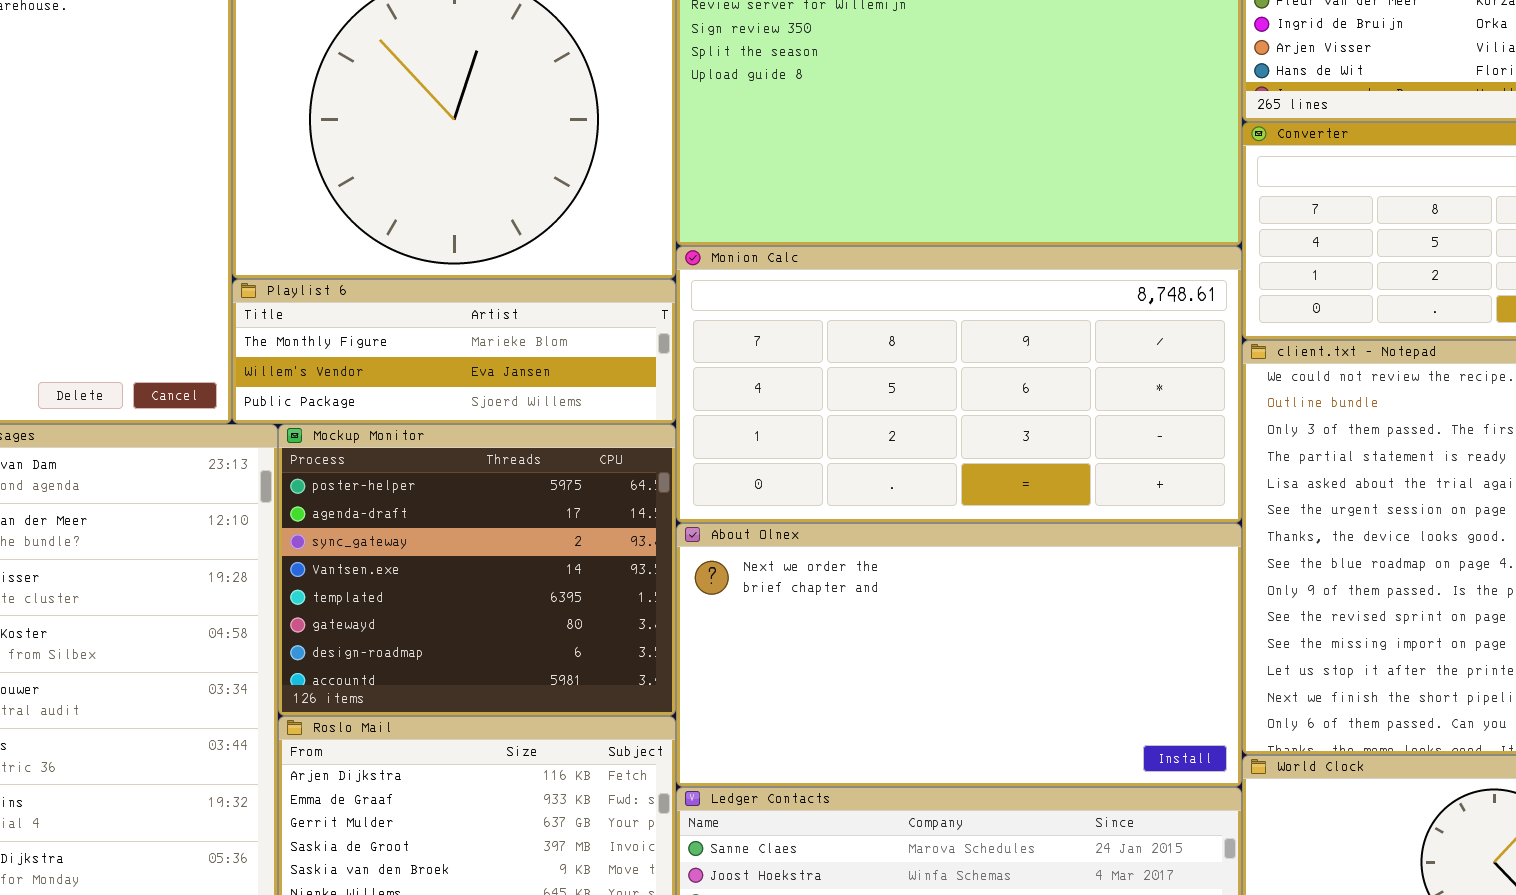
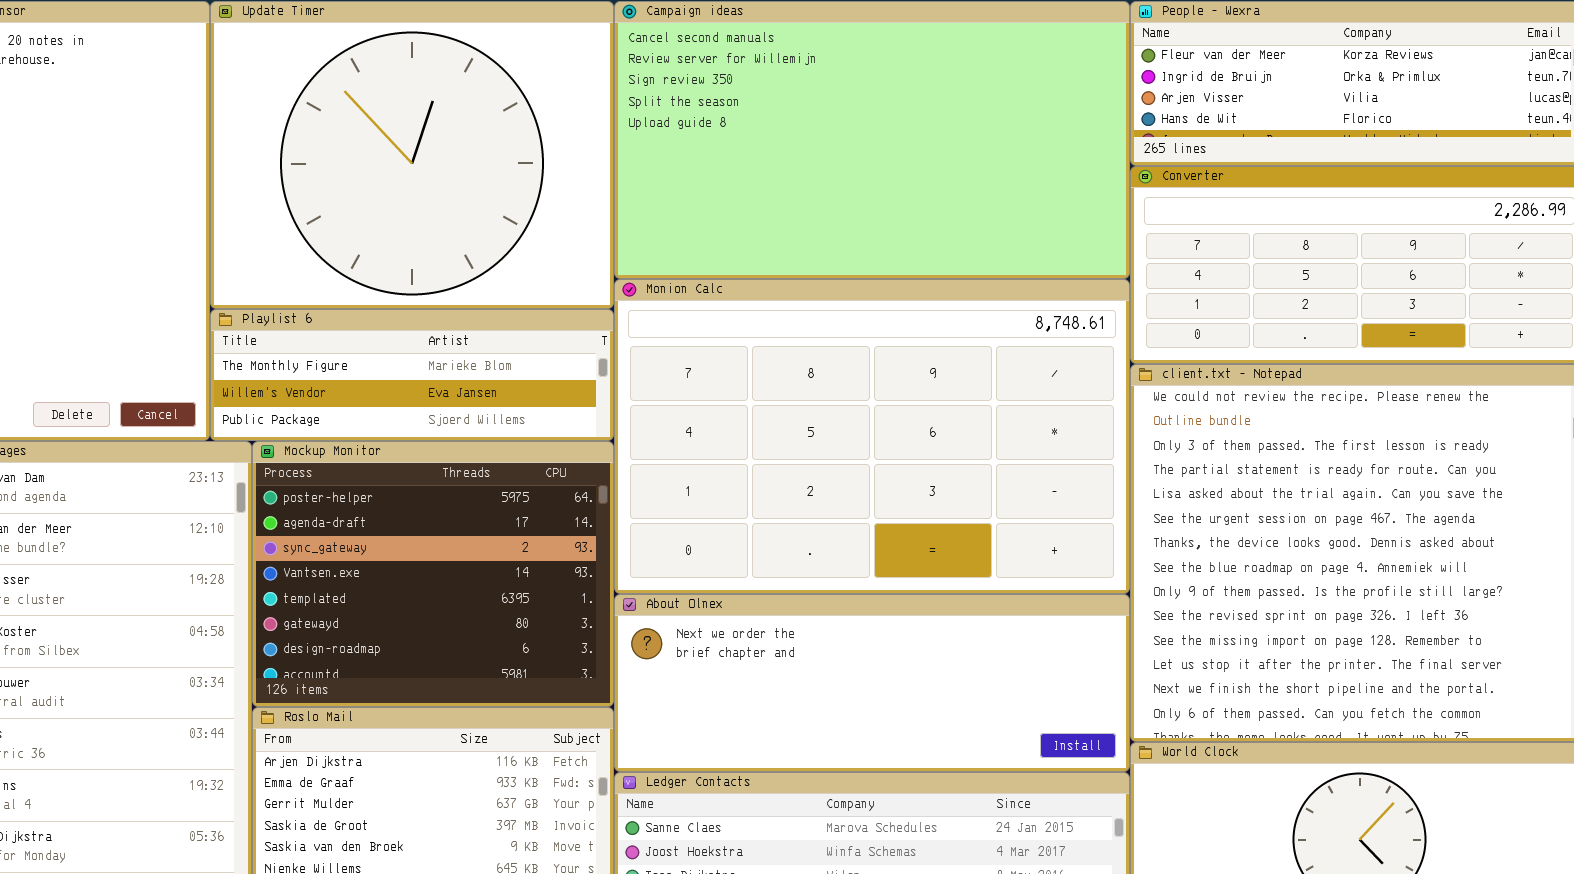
Monion Calc: [676,246,1242,523] -> [614,279,1130,594], resized
About Olnex: [676,523,1242,787] -> [614,594,1130,772], resized

